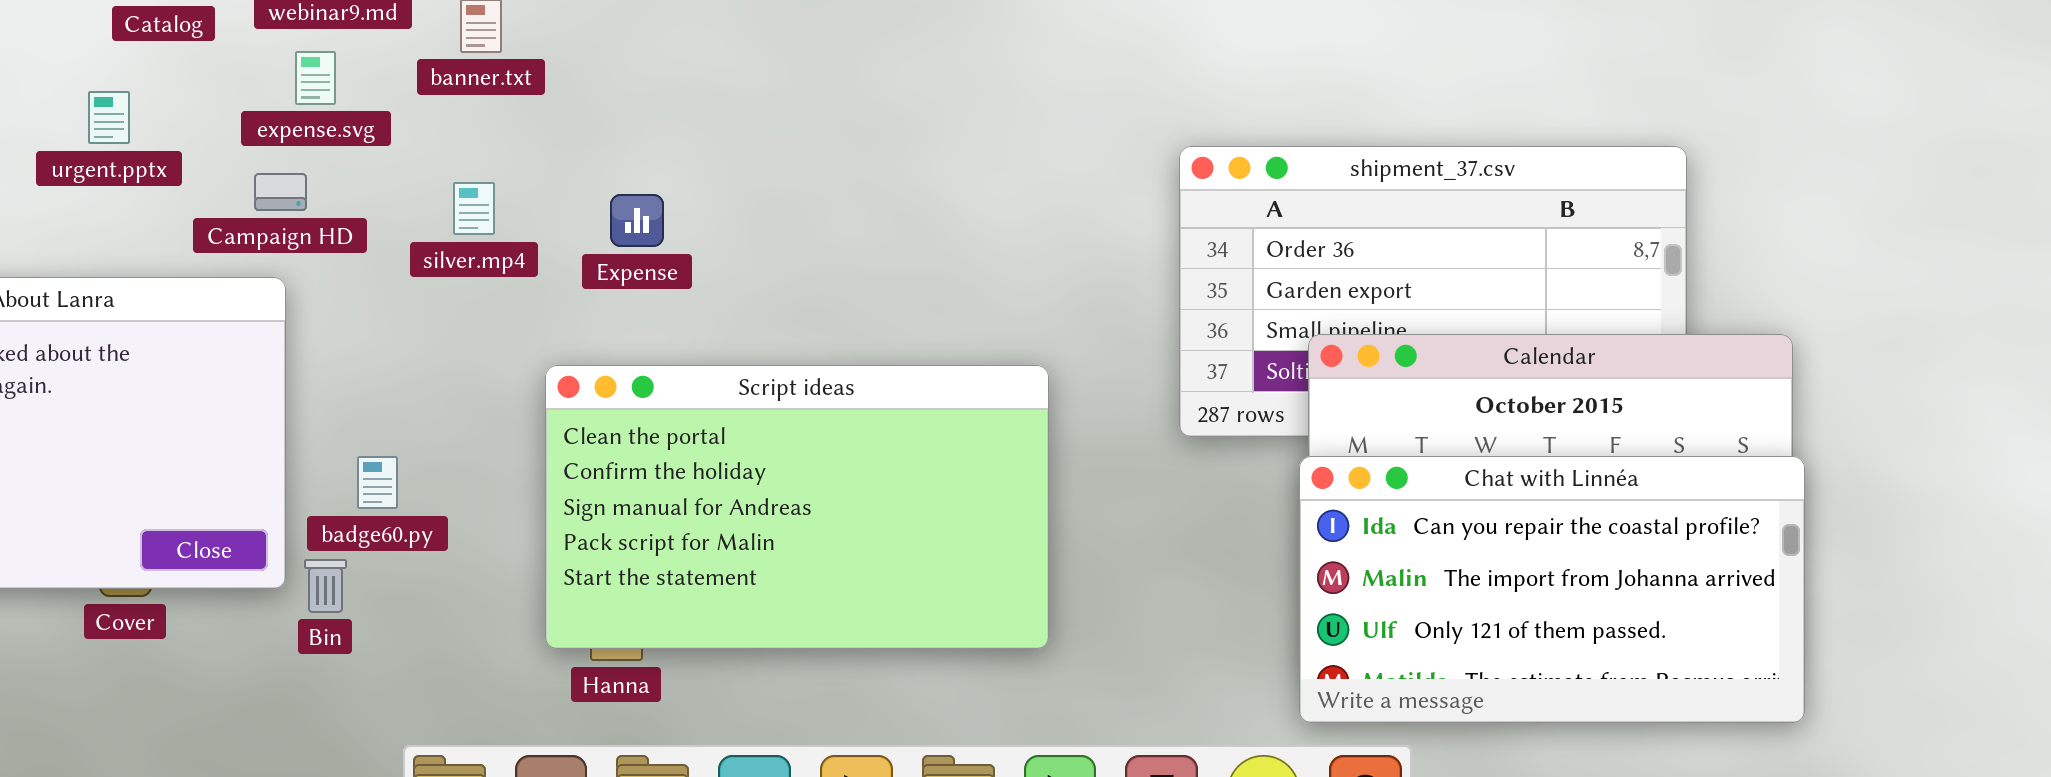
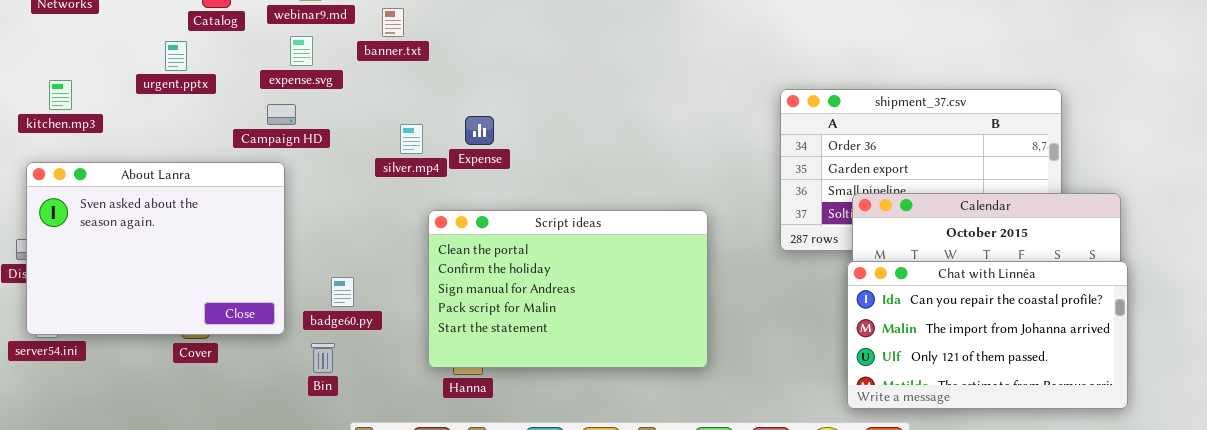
urgent.pptx: [88,91,130,144] -> [165,41,187,71], moved
silver.mp4: [453,182,495,235] -> [400,124,423,154], moved
badge60.py: [357,456,398,509] -> [331,277,354,307], moved
Bin: [304,559,347,613] -> [311,343,335,373], moved

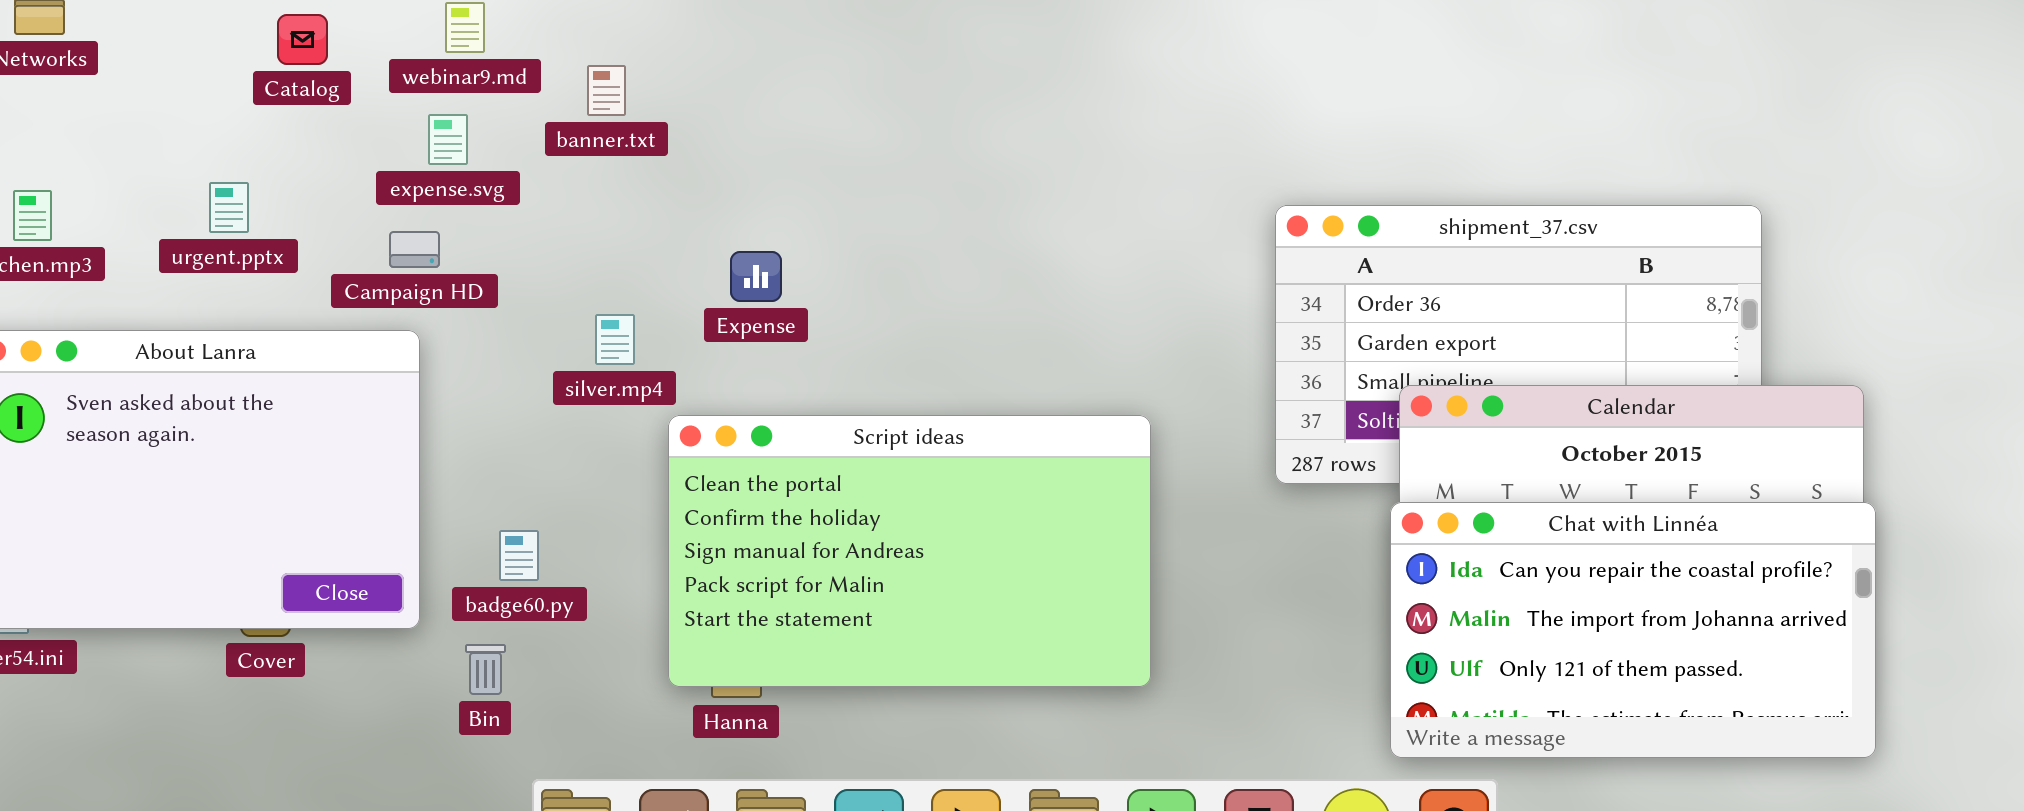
urgent.pptx: [165,41,187,71] -> [209,182,249,233], moved
silver.mp4: [400,124,423,154] -> [595,314,635,365], moved

